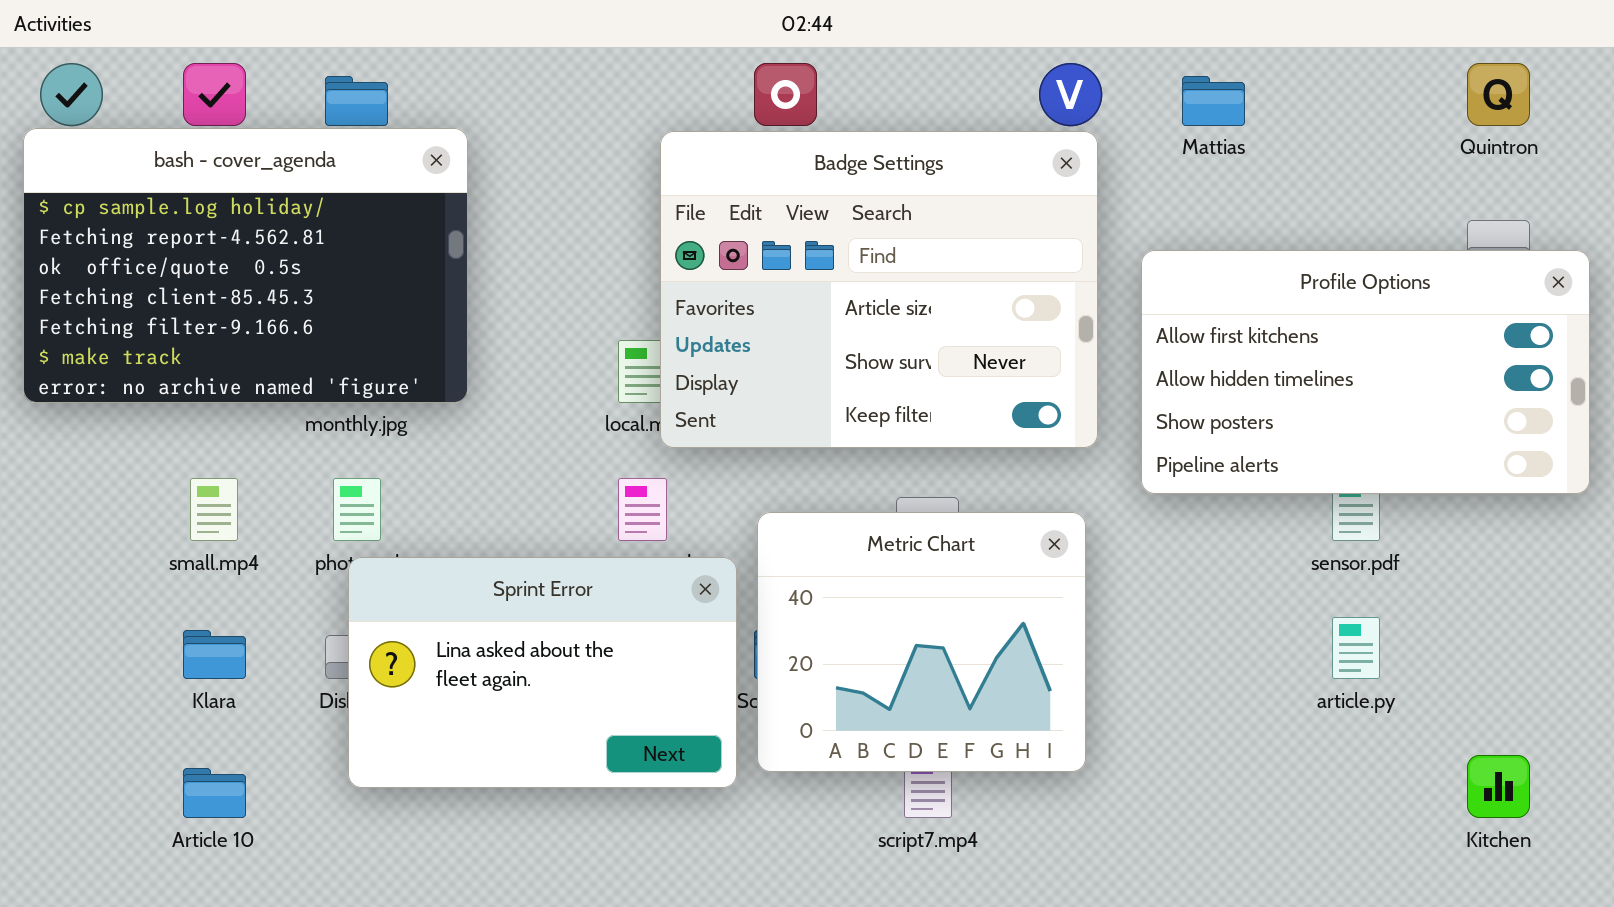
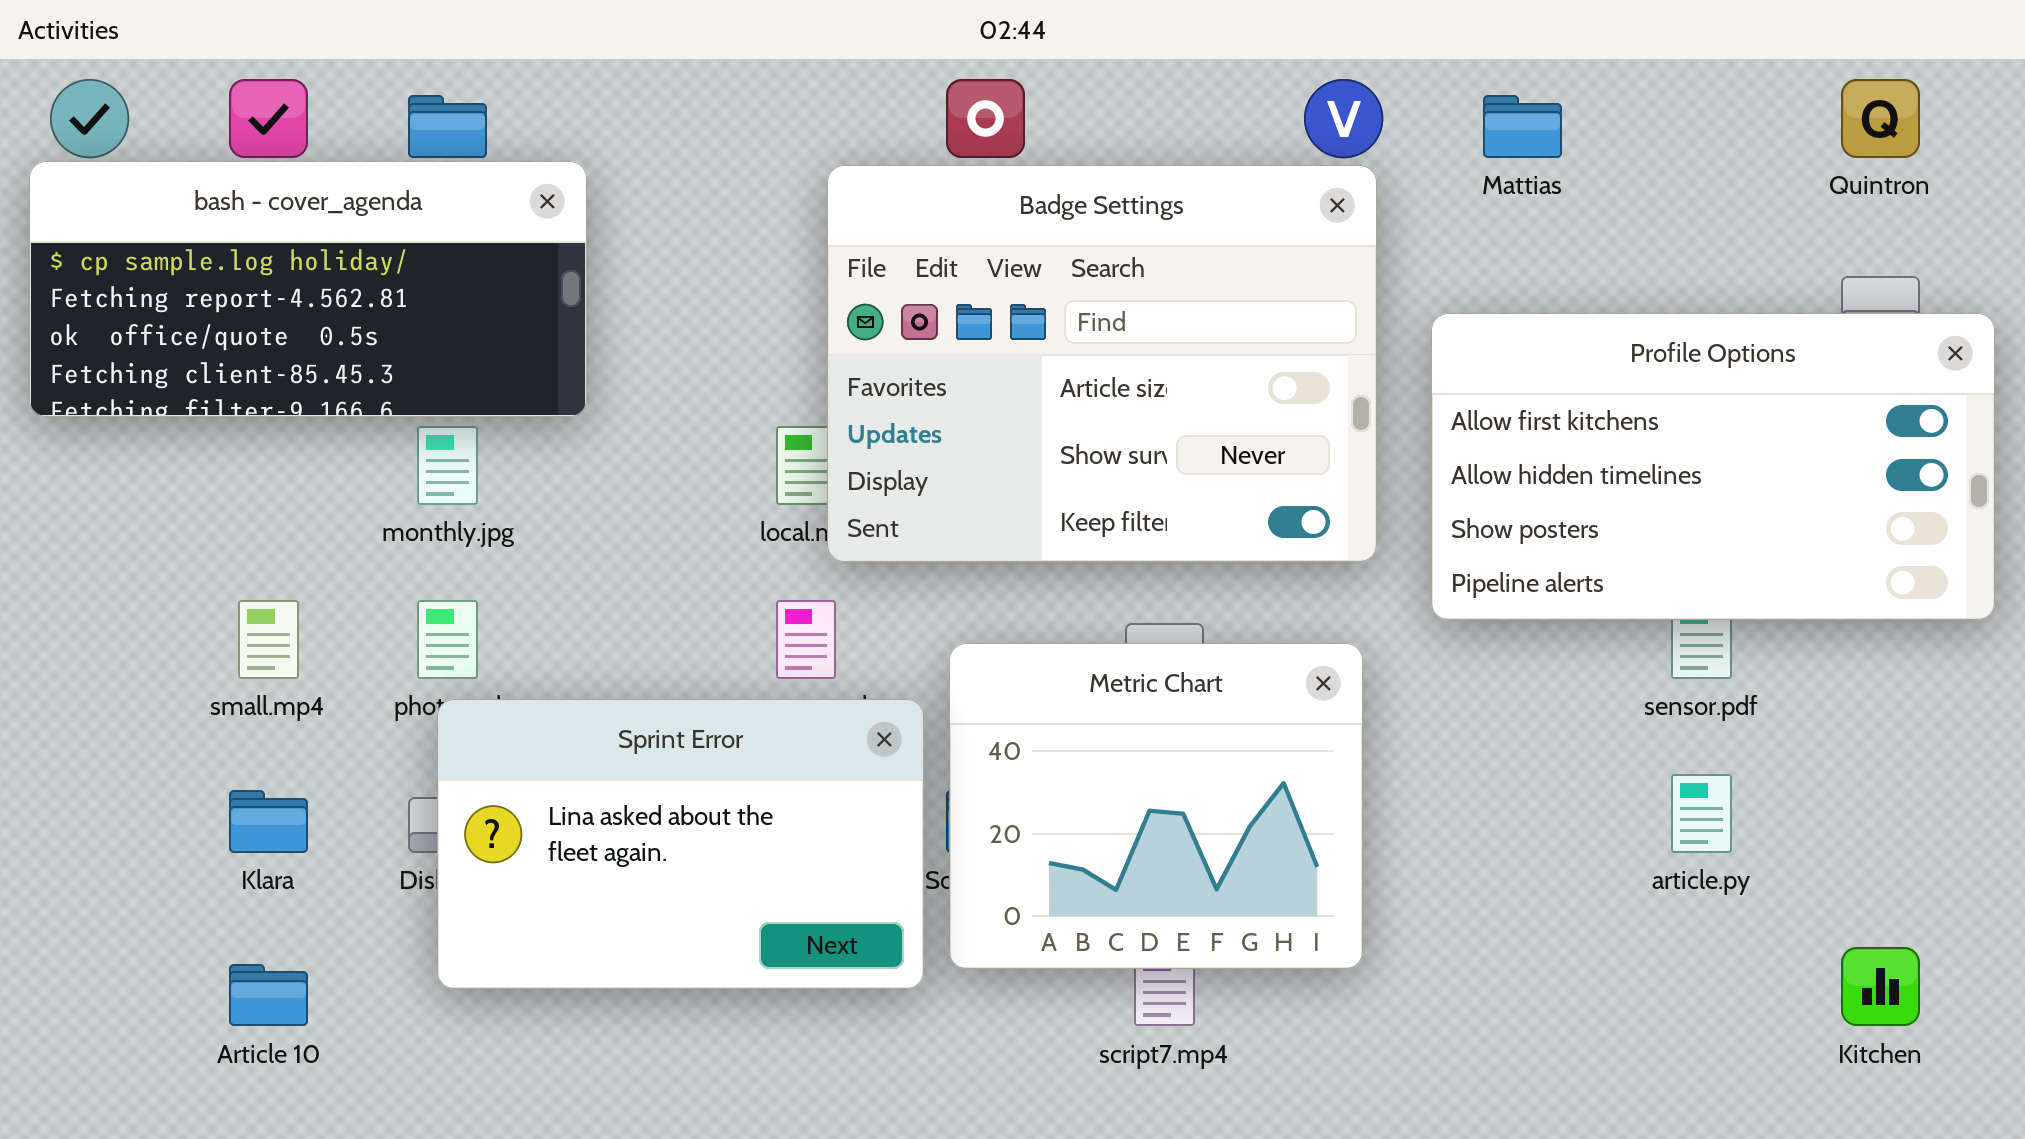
bash - cover_agenda: [23,128,468,403] -> [29,161,587,417], resized

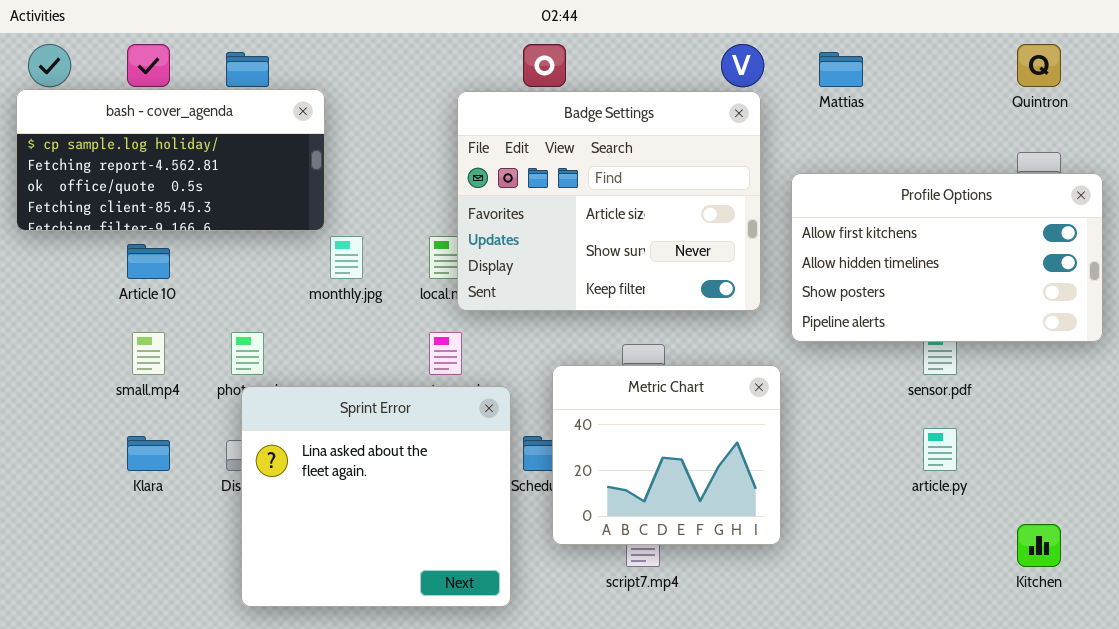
monthly.jpg: [417,426,478,505] -> [330,236,363,279], moved
Metric Chart: [949,643,1363,969] -> [552,365,781,545], moved
Sprint Error: [437,699,924,989] -> [241,386,511,607], resized
Article 10: [229,964,308,1026] -> [127,244,170,279], moved

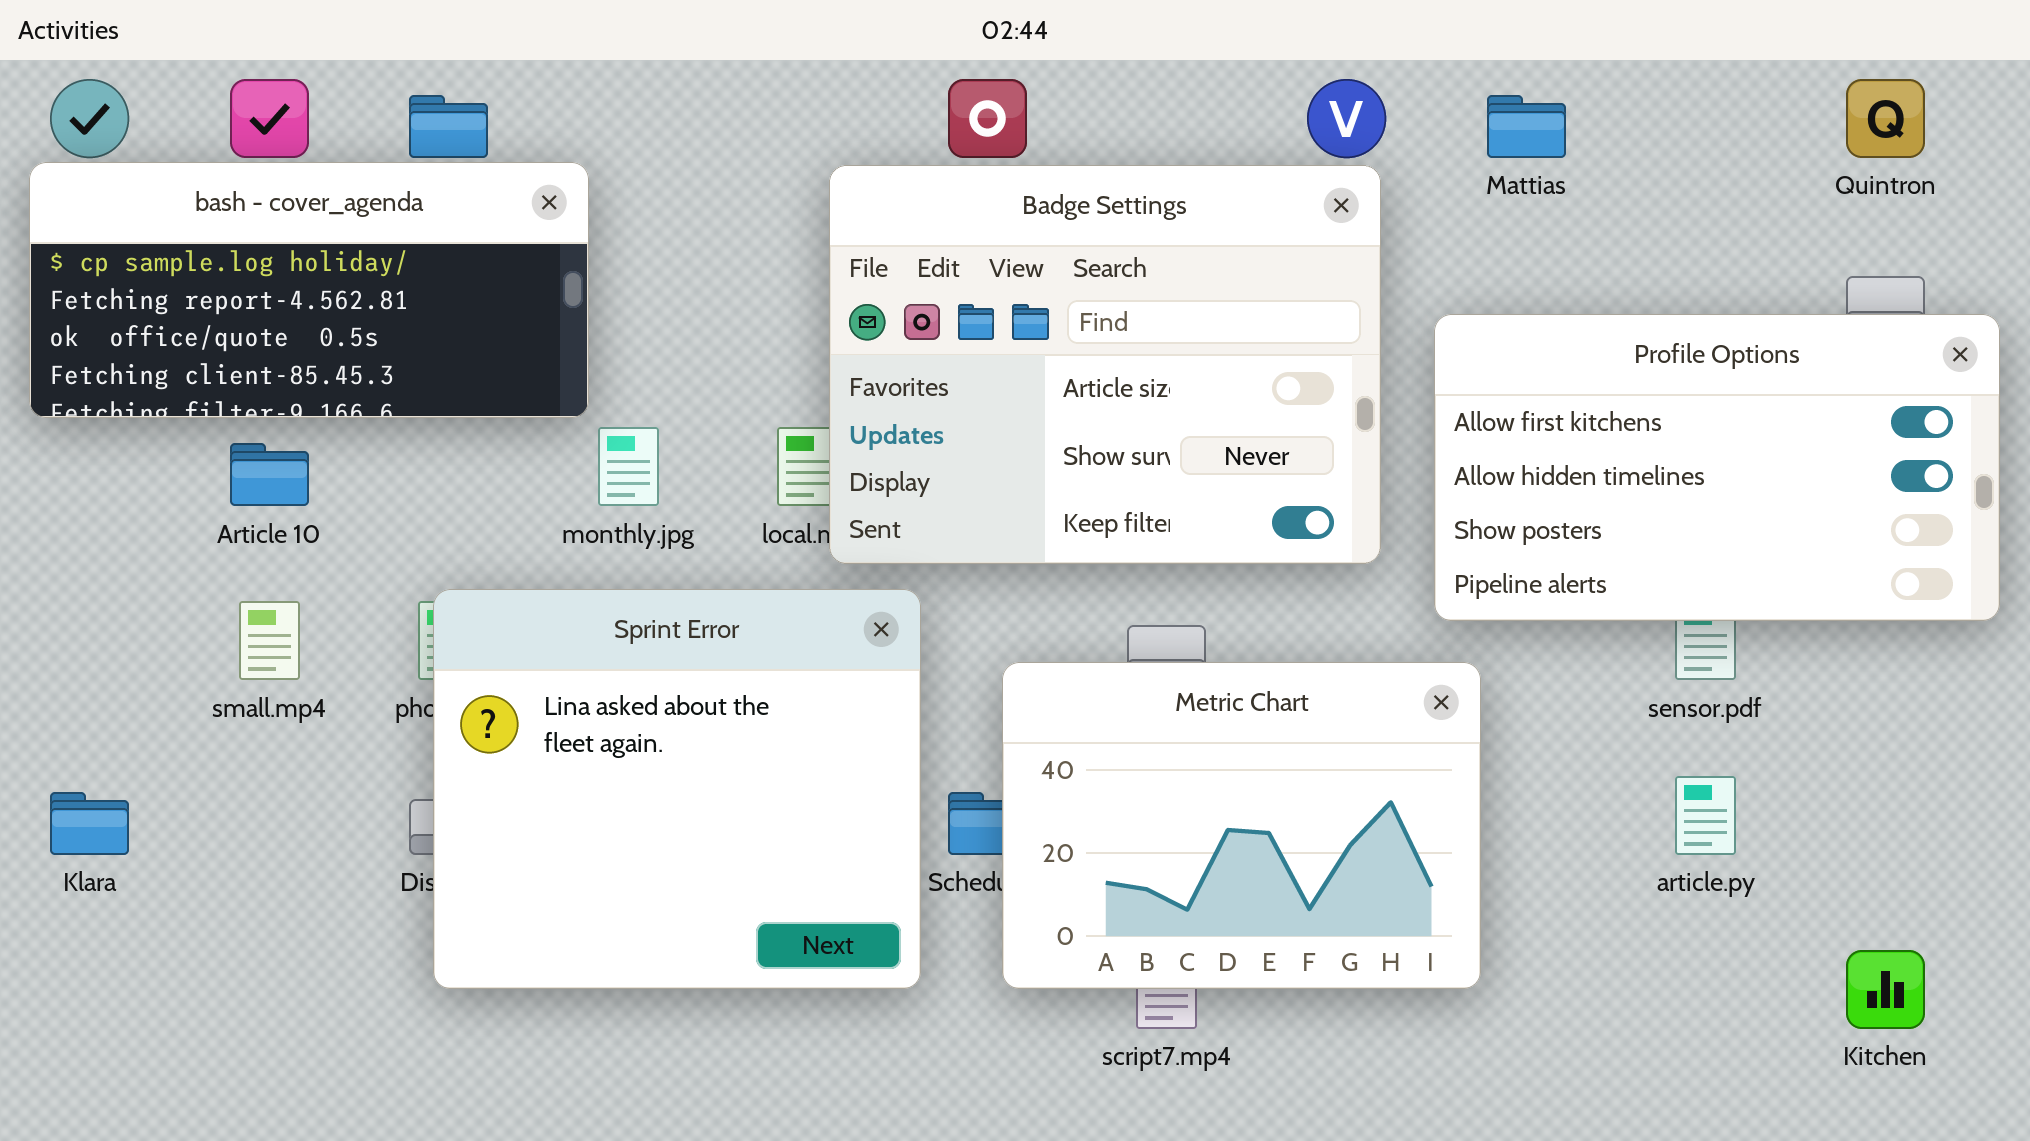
Metric Chart: [552,365,781,545] -> [1002,662,1481,989], resized
Sprint Error: [241,386,511,607] -> [433,589,921,989], moved
Klara: [127,436,170,471] -> [50,792,129,855], moved

